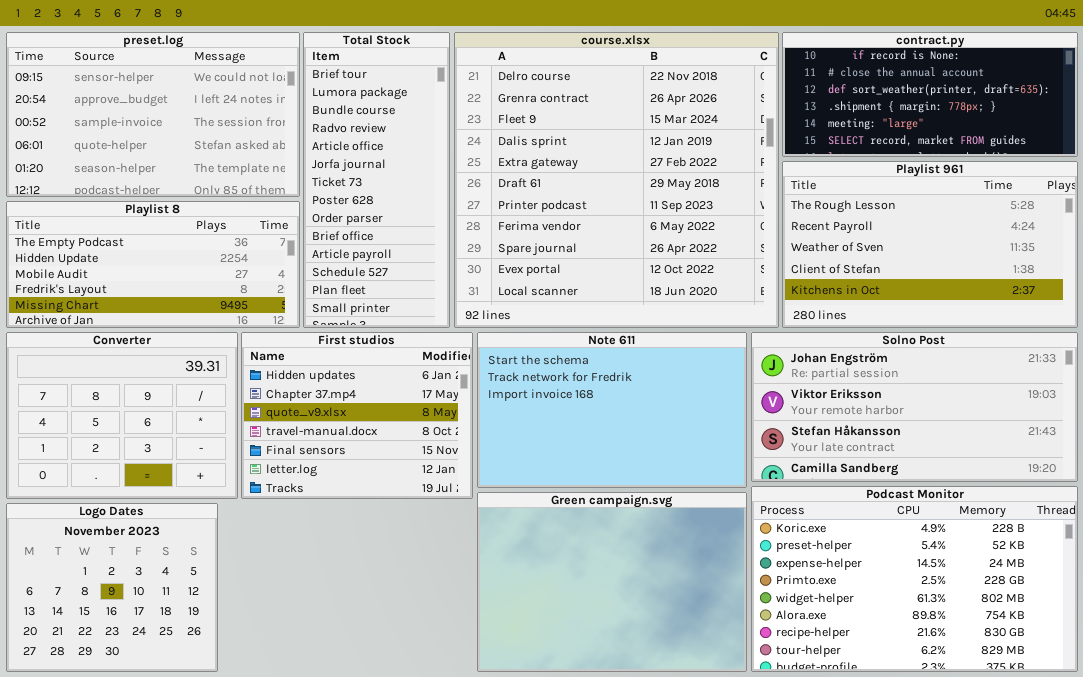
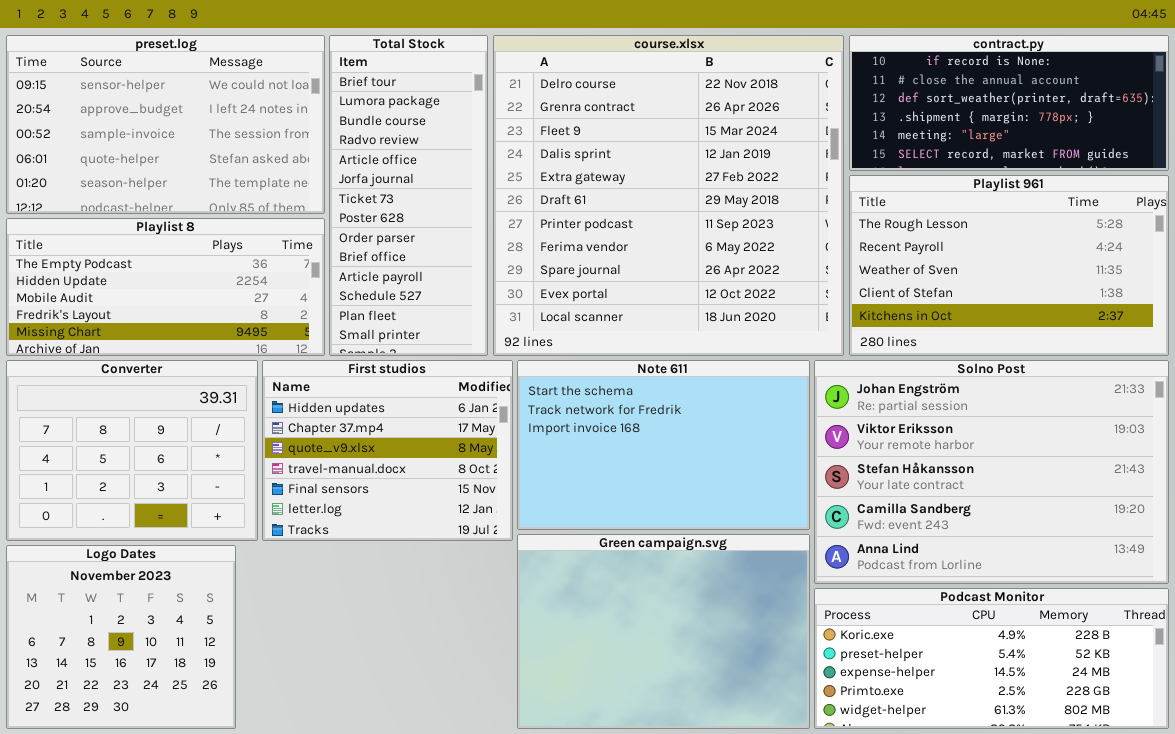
Solno Post: [751,332,1078,482] -> [814,360,1169,584], resized
Podcast Monitor: [751,486,1078,672] -> [814,588,1169,729], resized

